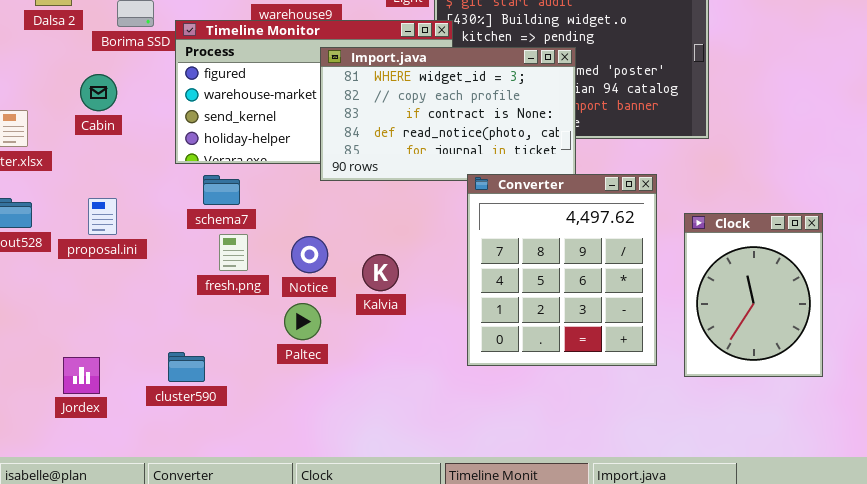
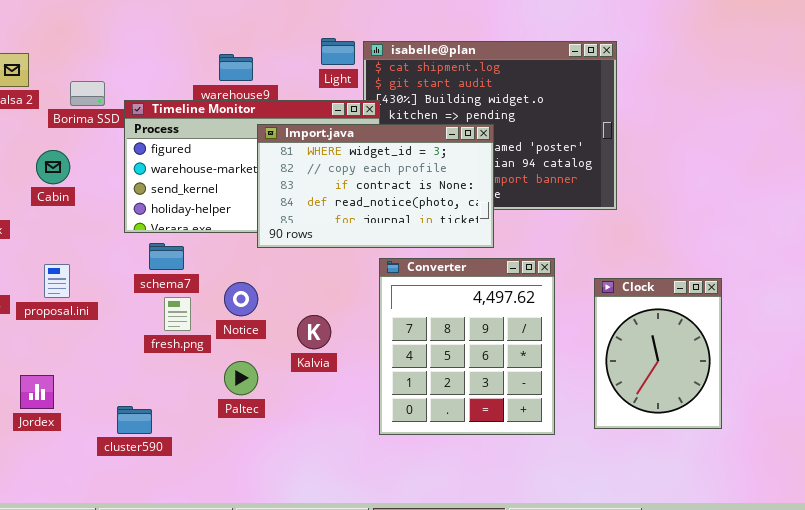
Converter: [467,174,657,366] -> [379,258,555,435], moved
Notice: [291,236,328,273] -> [224,282,258,316], moved
Jordex: [63,357,100,394] -> [20,375,54,409], moved

